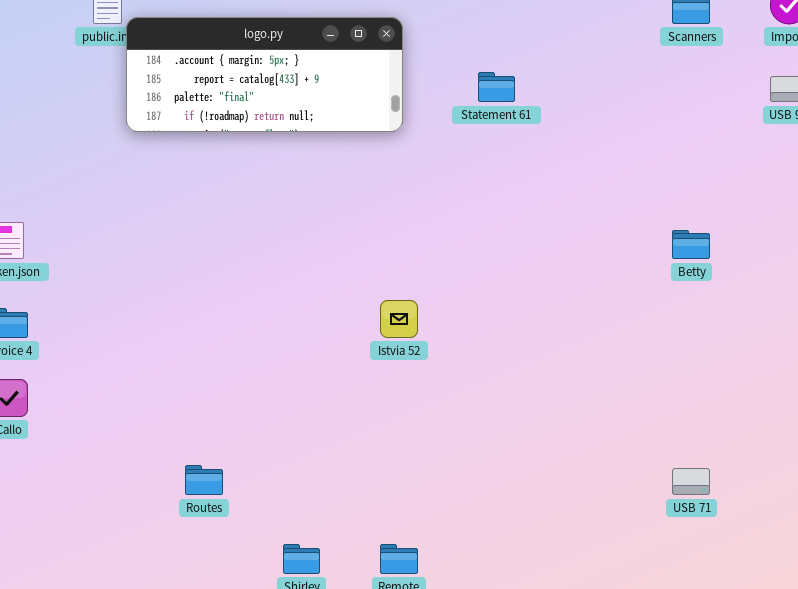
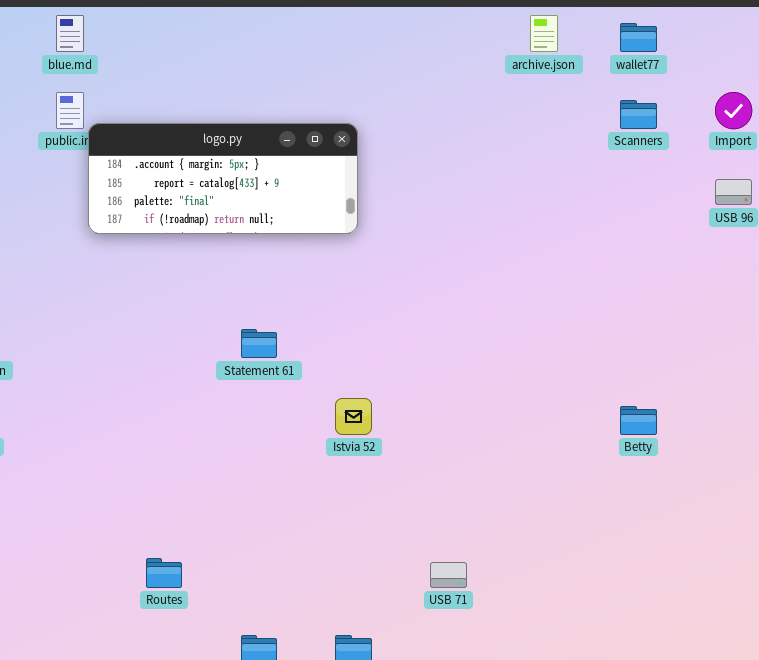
Statement 61: [478,72,515,102] -> [241,329,277,358], moved
Betty: [672,230,710,259] -> [620,406,657,435], moved
USB 71: [672,468,710,495] -> [430,562,467,588], moved

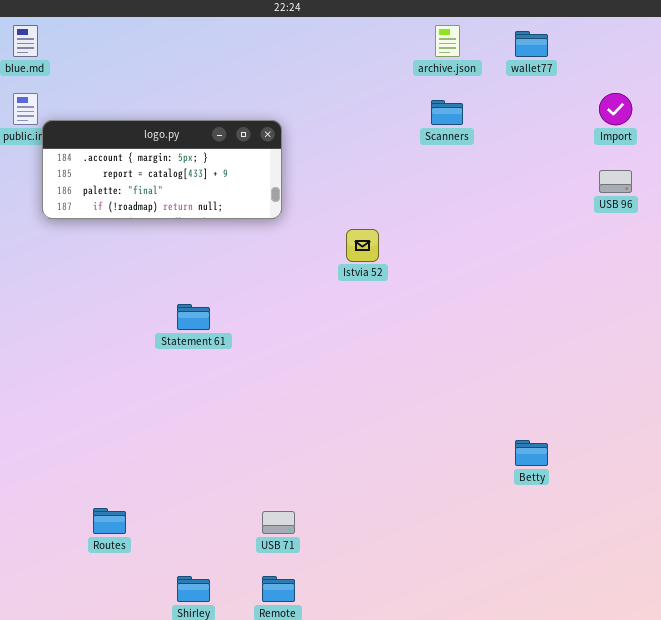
Scanners: [620,100,657,129] -> [431,100,463,125], moved
Istvia 52: [335,398,372,435] -> [346,229,379,262], moved
Betty: [620,406,657,435] -> [515,440,548,466], moved
USB 71: [430,562,467,588] -> [262,511,295,534], moved

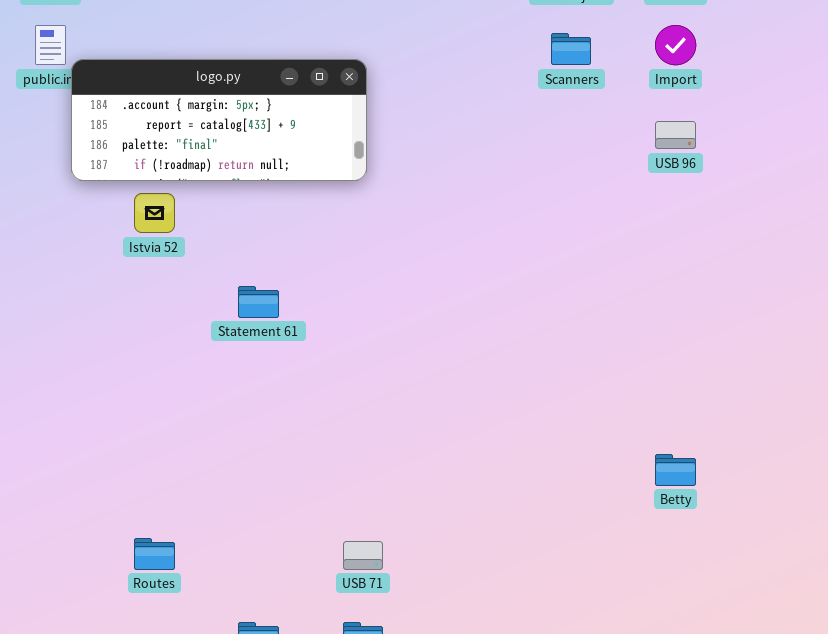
Import: [599,93,632,125] -> [655,25,696,65], moved
USB 96: [599,170,632,193] -> [655,121,696,149], moved
Istvia 52: [346,229,379,262] -> [134,193,175,233], moved

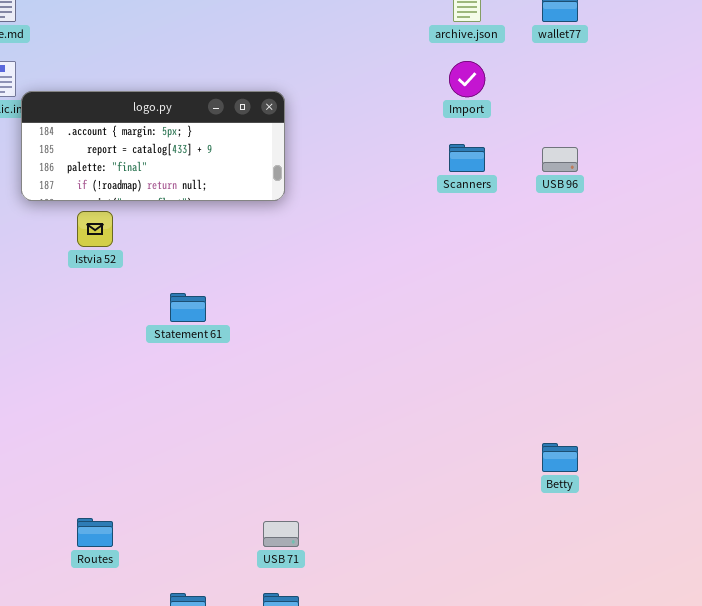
Import: [655,25,696,65] -> [449,61,485,97], moved
Scanners: [551,33,591,65] -> [449,144,485,172], moved

